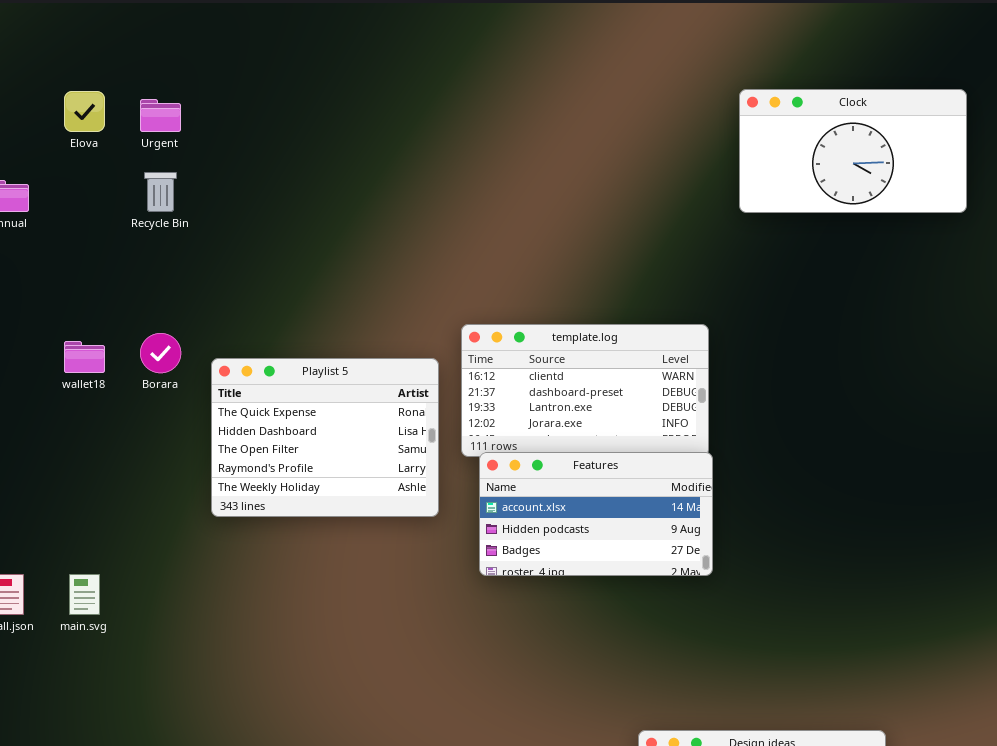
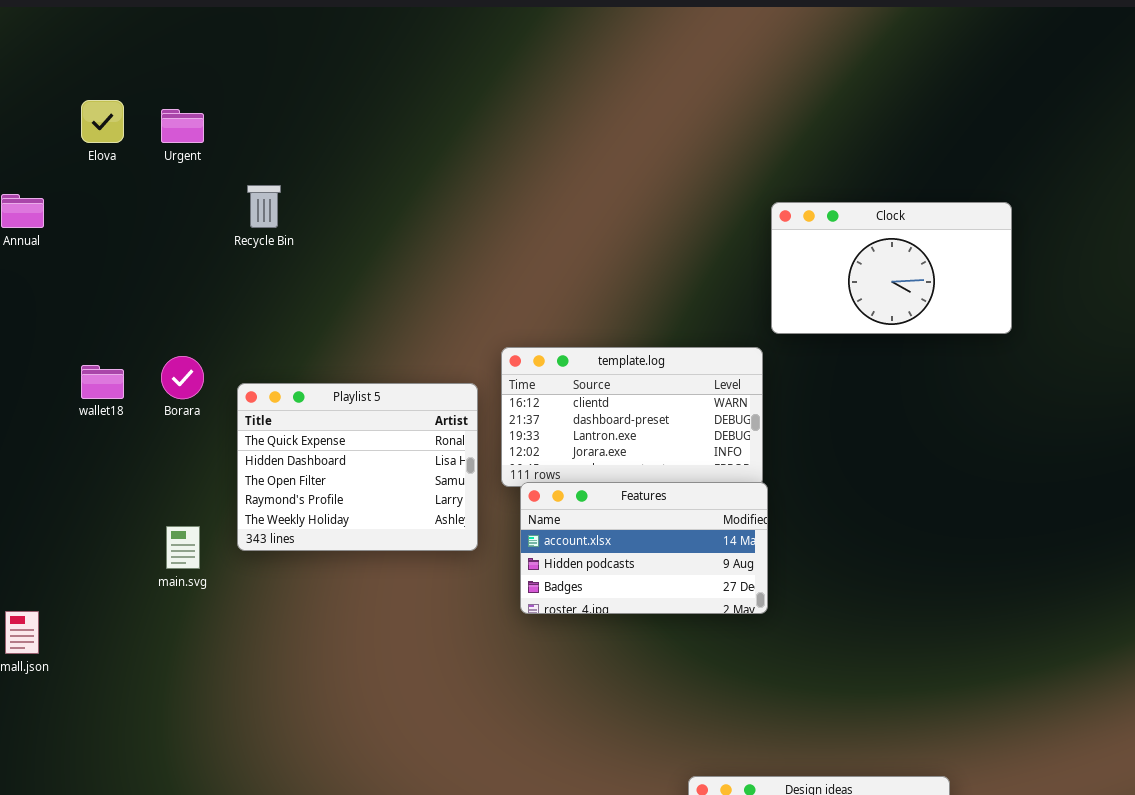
Clock: [739,89,967,213] -> [771,202,1012,334], moved
Recycle Bin: [144,172,177,212] -> [247,185,281,228], moved
main.svg: [69,574,100,615] -> [166,526,200,569], moved

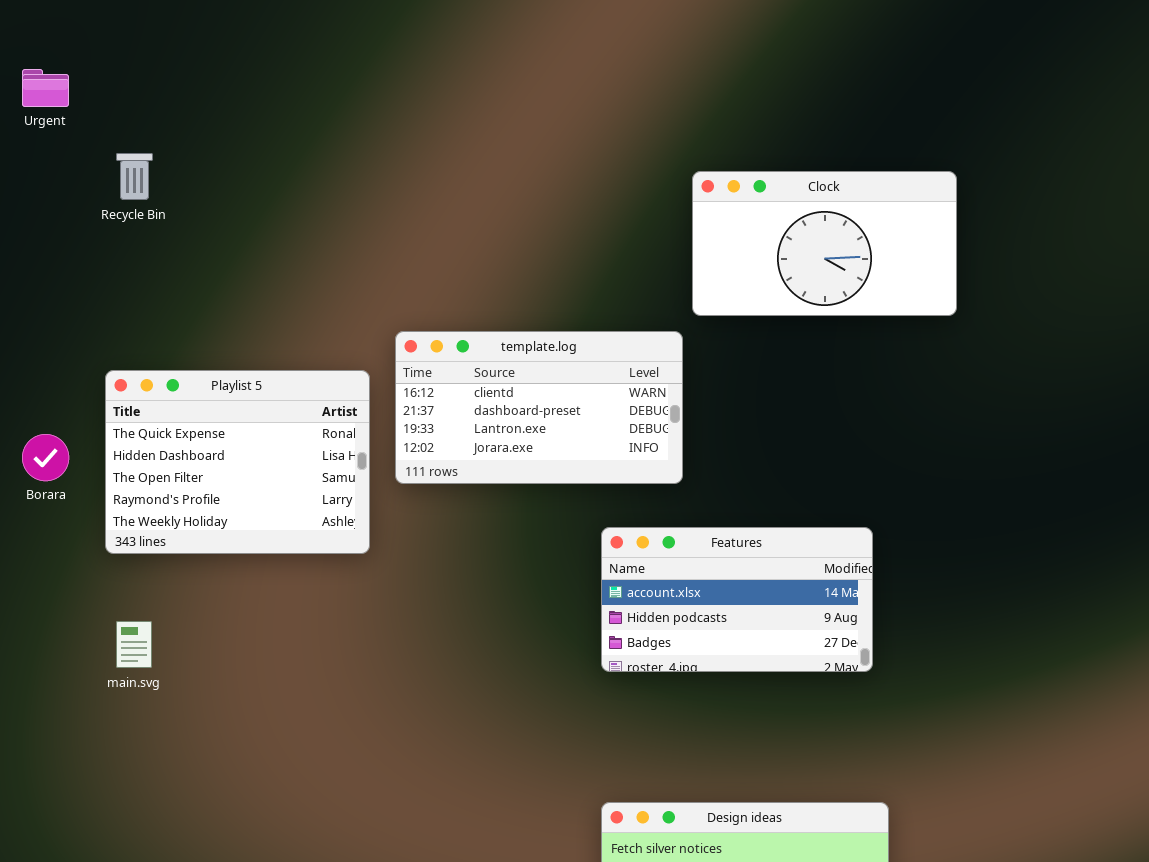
Borara: [161,356,204,399] -> [22,434,69,481], moved
Features: [520,482,768,614] -> [601,527,873,672], moved
main.svg: [166,526,200,569] -> [116,621,152,668], moved

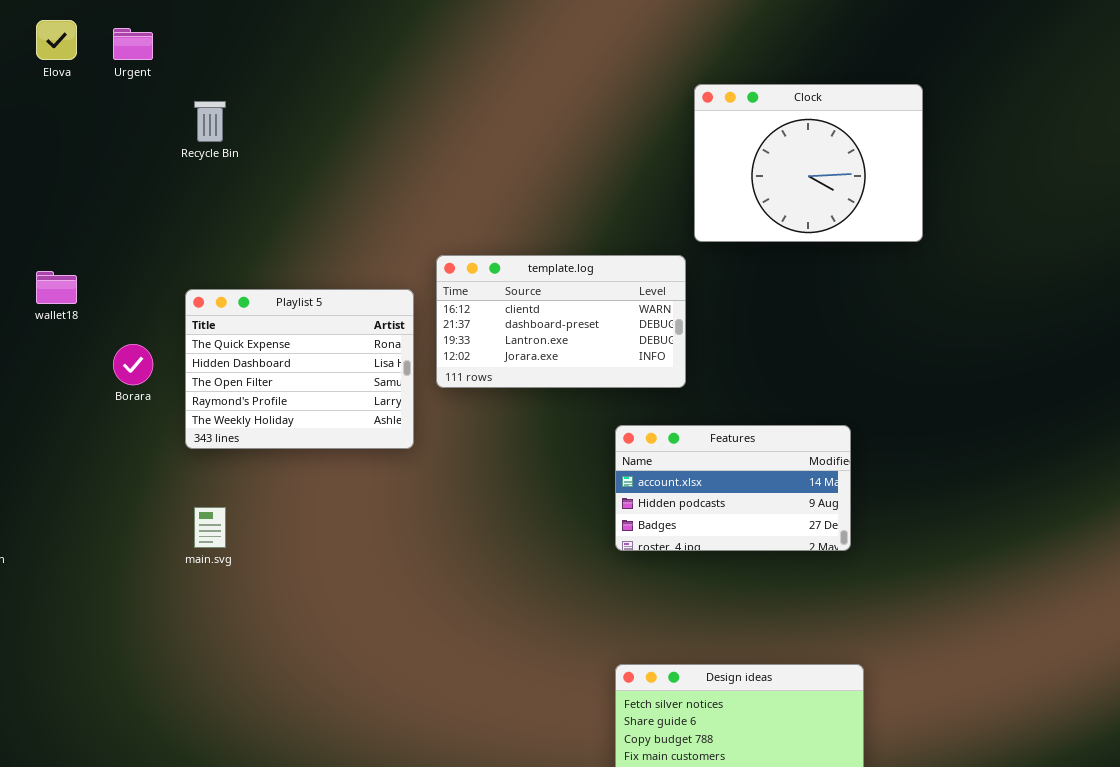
Clock: [692,171,957,316] -> [694,84,923,242], resized

